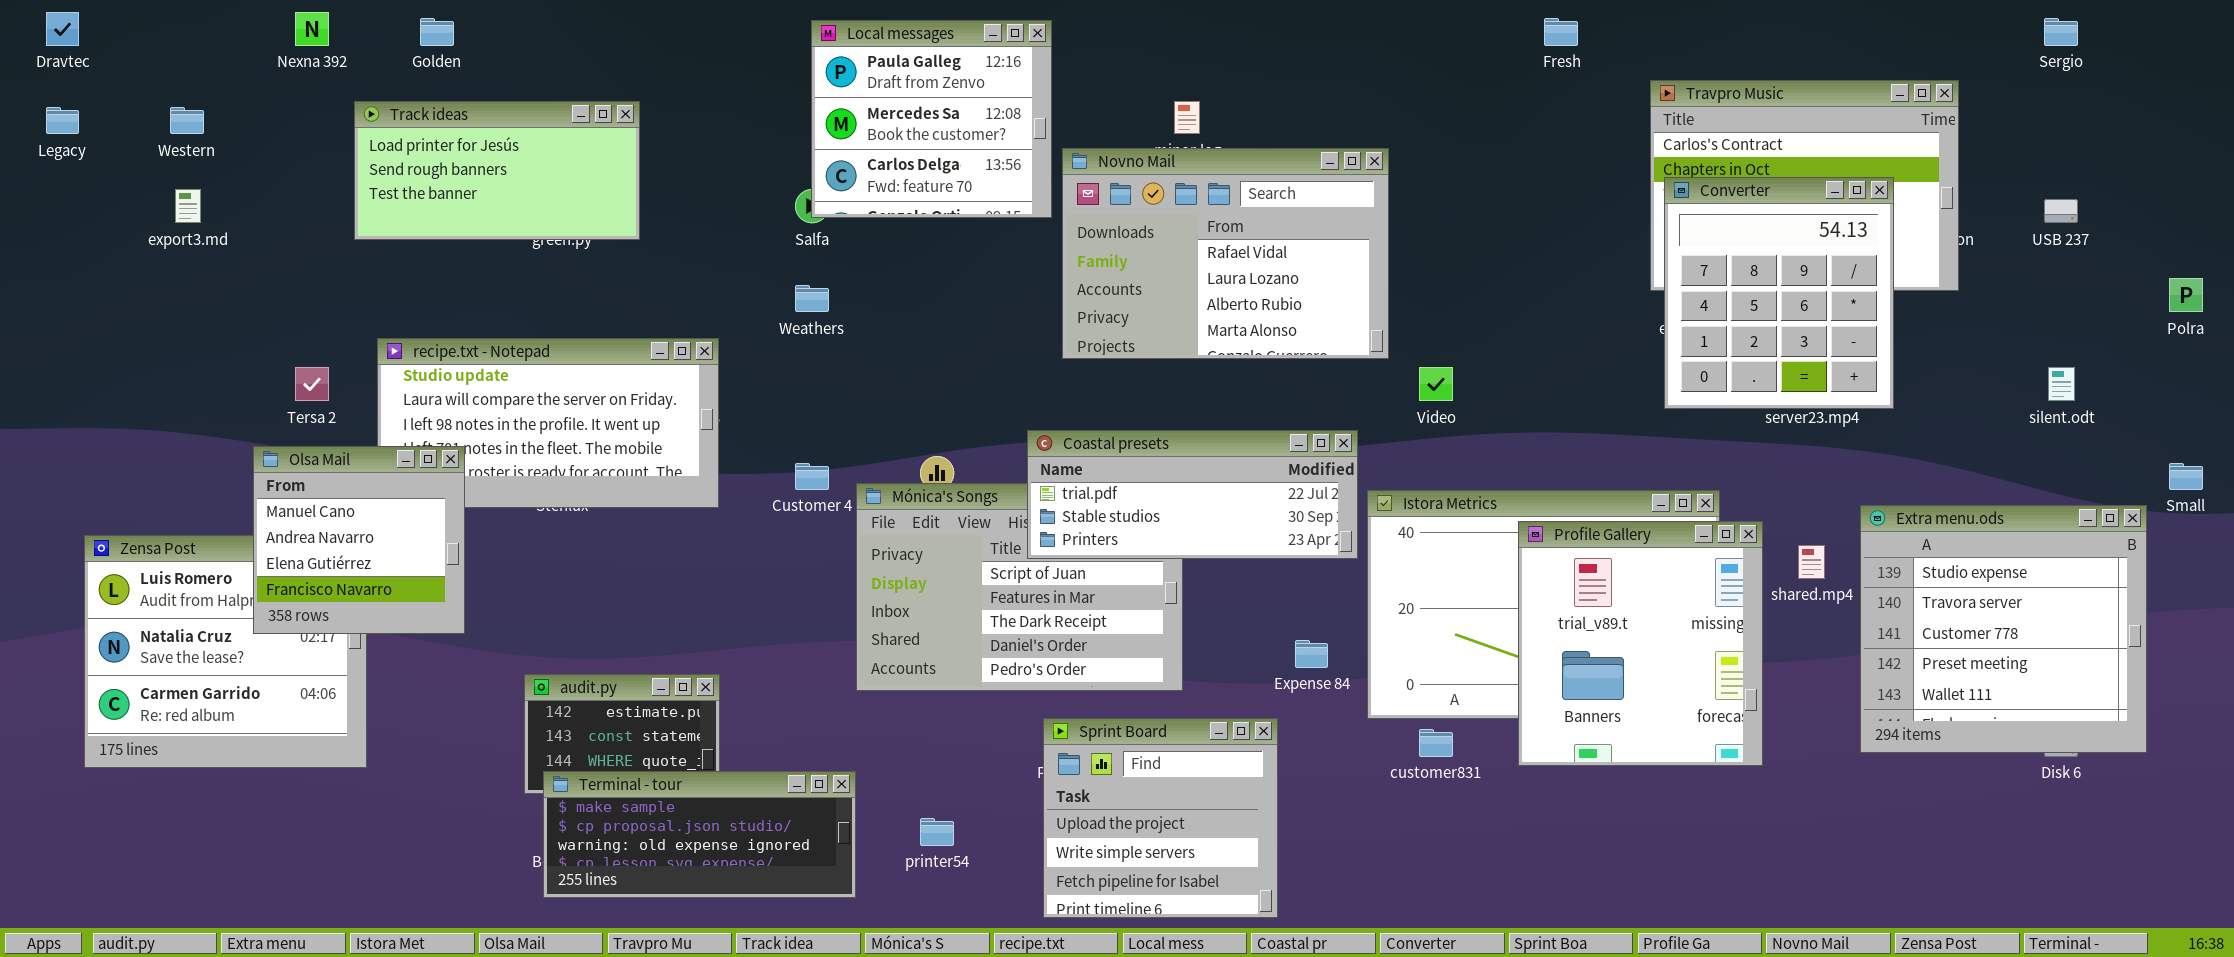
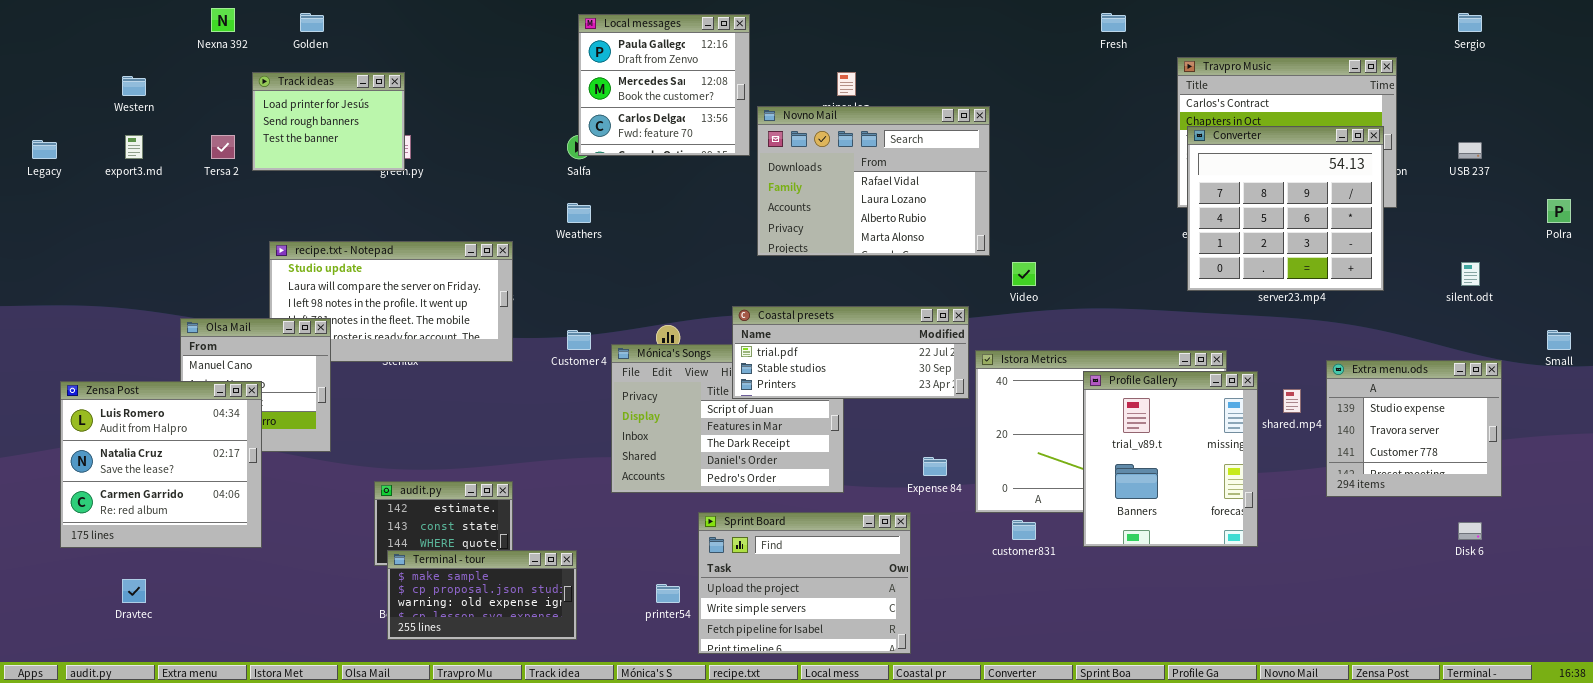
Dravtec: [46,12,79,46] -> [122,579,146,603], moved
Track ideas: [354,101,640,240] -> [252,72,405,171], resized
Legacy: [46,107,79,134] -> [32,140,57,159], moved
Converter: [1664,177,1894,409] -> [1187,126,1384,291], resized
Tersa 2: [295,367,329,401] -> [211,135,235,159], moved
Extra menu.ods: [1860,505,2147,753] -> [1326,360,1502,497], resized
Zensa Post: [84,535,367,768] -> [60,381,262,548], raised
Sprint Board: [1043,718,1278,918] -> [698,512,911,654], resized
Terminal - tour: [543,771,856,898] -> [387,550,577,640], resized

